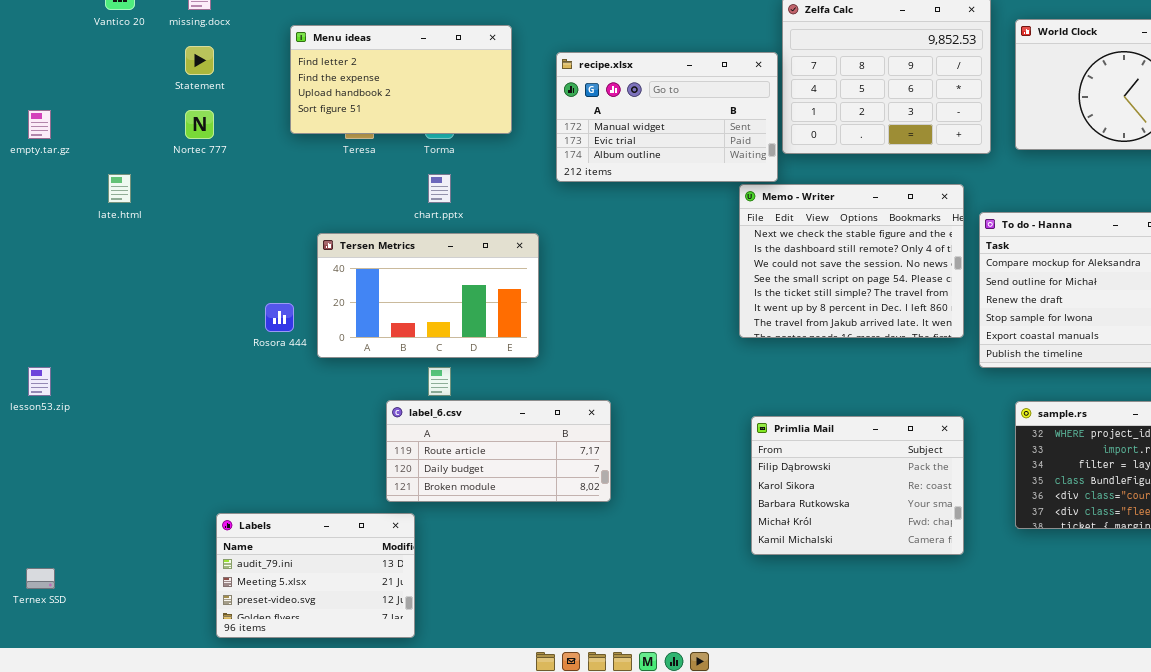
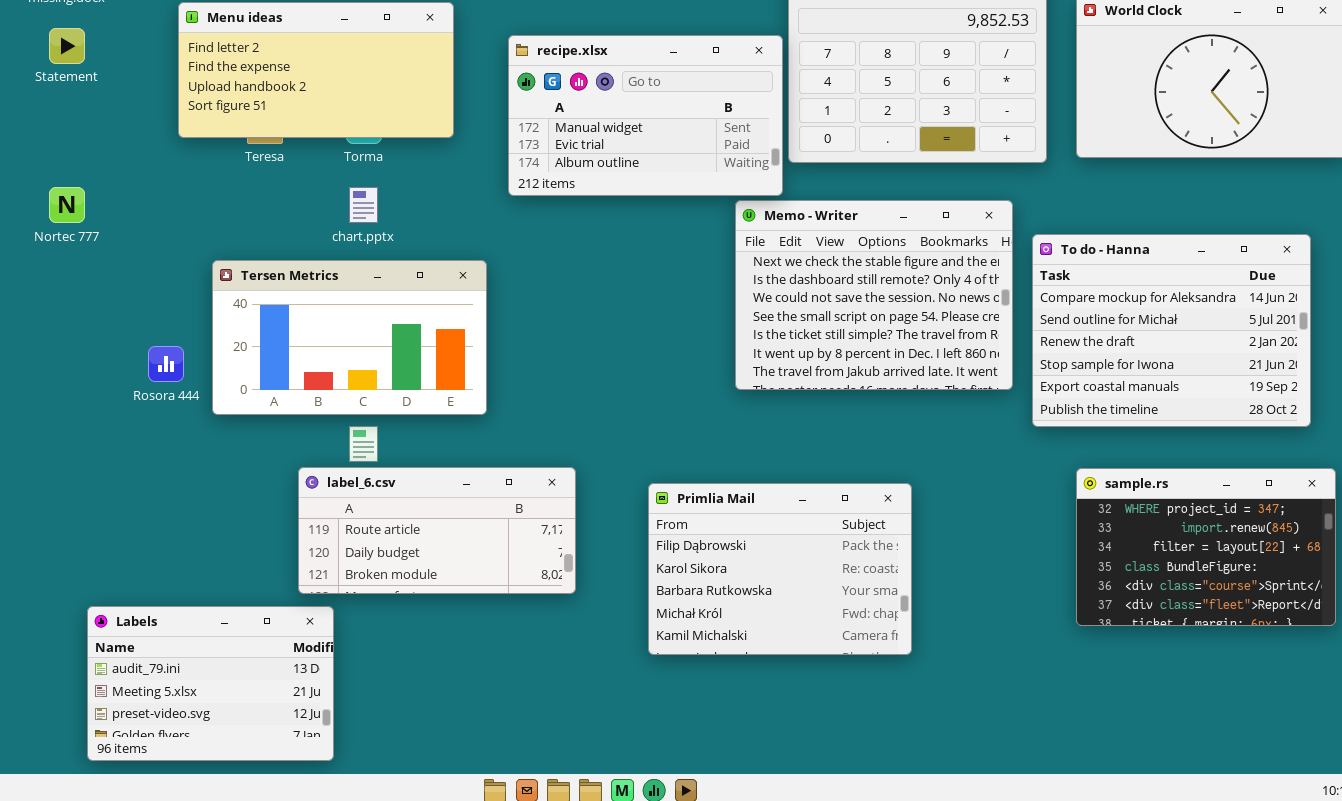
Nortec 777: [185,110,214,139] -> [49,187,85,223], moved
Primlia Mail: [751,416,964,555] -> [648,483,912,655], moved

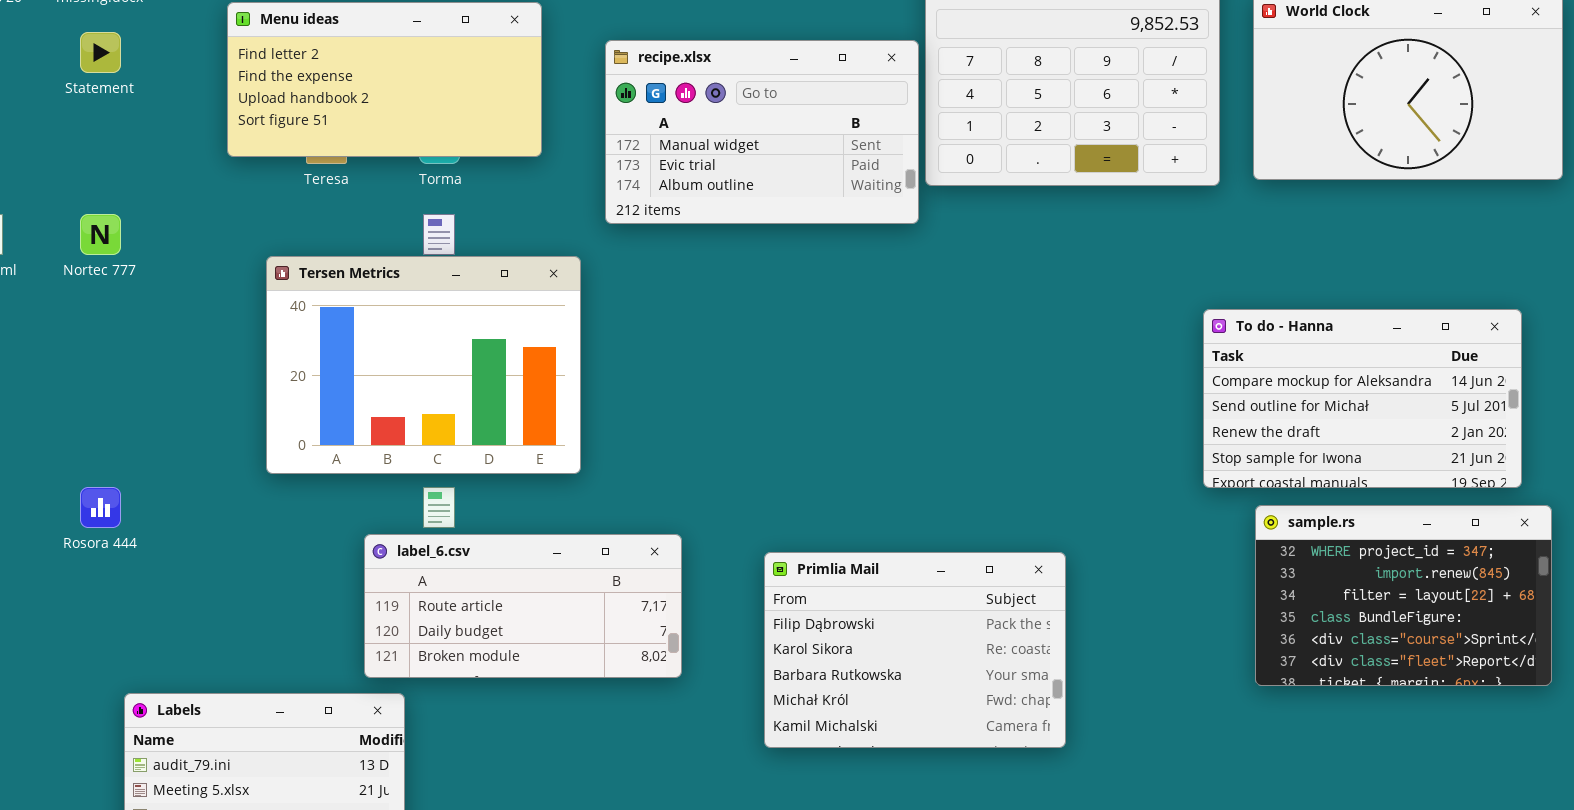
Memo - Writer: [735,200,1013,390] -> none, closed
To do - Hanna: [1032,234,1311,427] -> [1203,309,1522,488], resized
Tersen Metrics: [212,260,487,415] -> [266,256,581,474], resized
Rosora 444: [148,346,184,382] -> [80,487,121,528], moved
sample.rs: [1076,468,1336,626] -> [1255,505,1552,686], moved

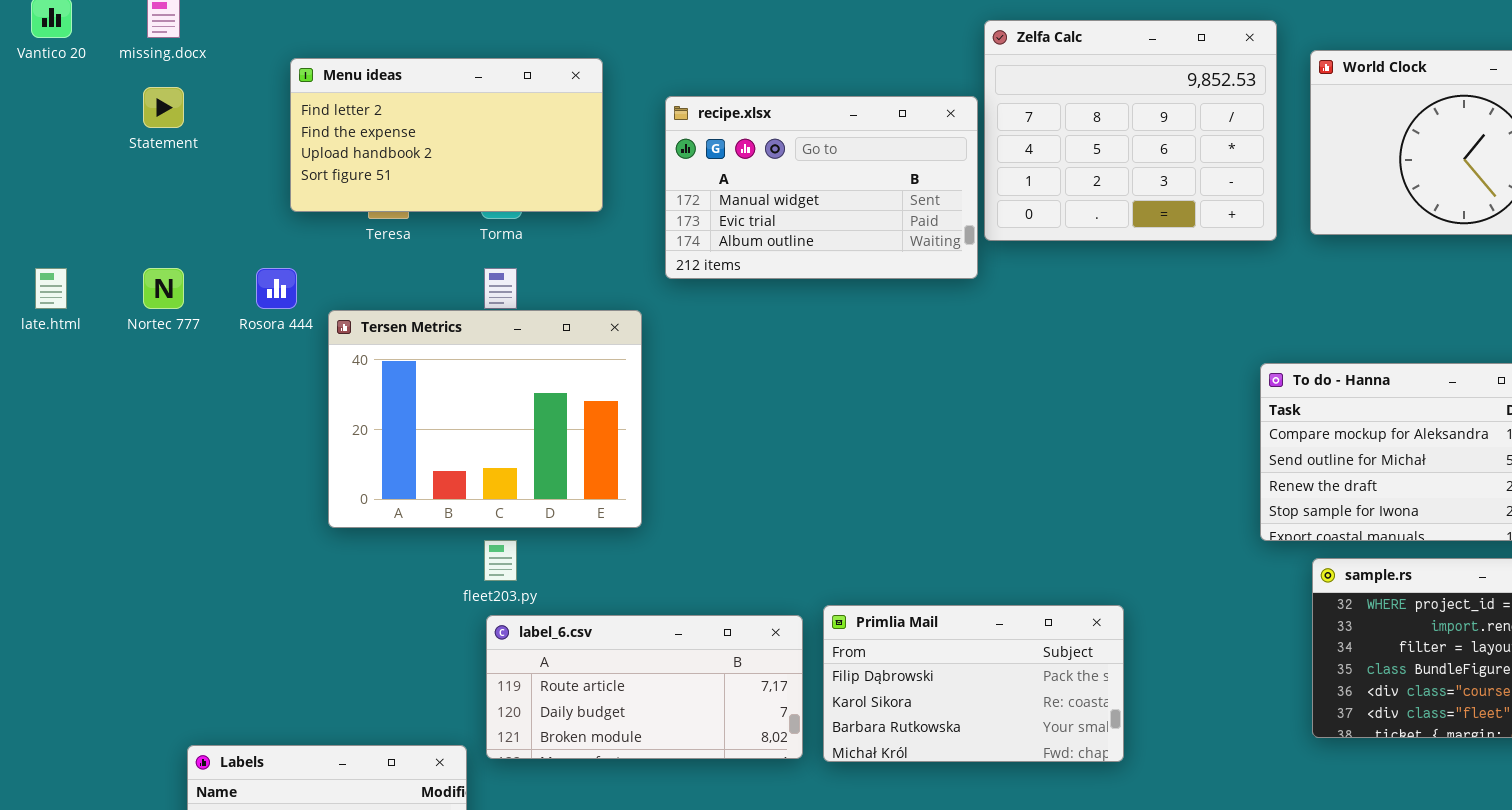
Rosora 444: [80,487,121,528] -> [256,268,297,309], moved
label_6.csv: [364,534,682,678] -> [486,615,803,759], moved
Primlia Mail: [764,552,1066,748] -> [823,605,1124,762], resized

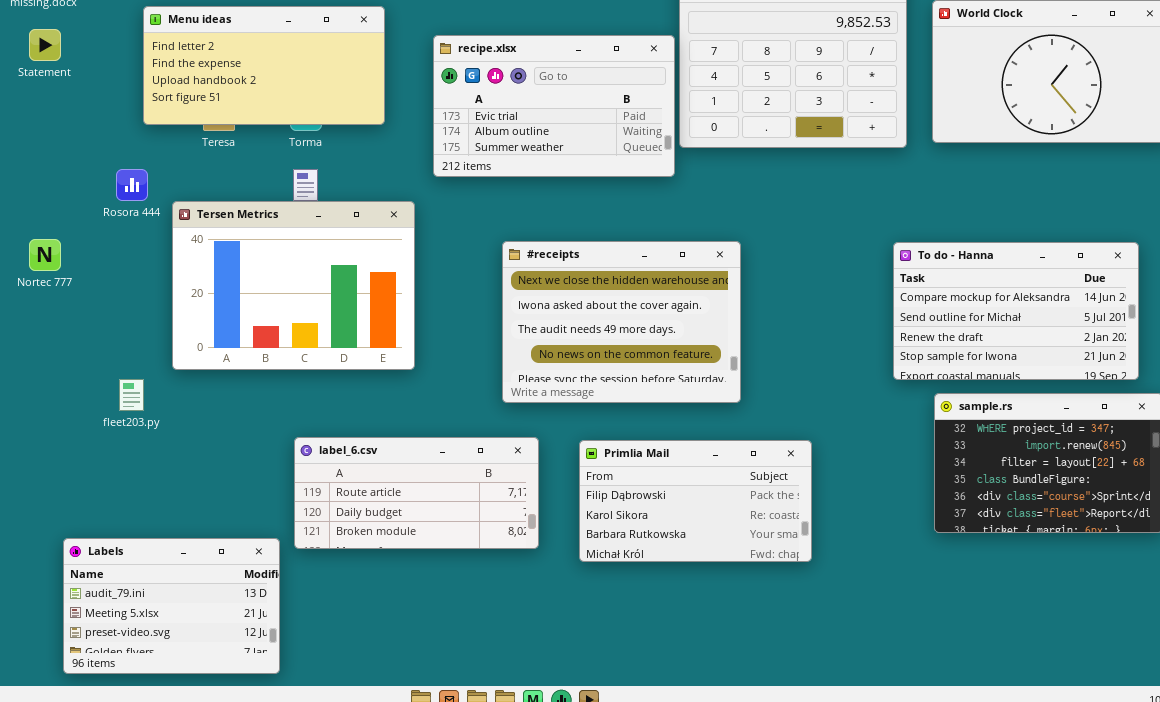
recipe.xlsx: [665,96,978,279] -> [433,35,675,177], scrolled down 1 row
Nortec 777: [143,268,184,309] -> [29,239,61,271], moved
#receipts: none -> [502,241,741,403], opened
fleet203.py: [484,540,517,581] -> [119,379,144,411], moved
Primlia Mail: [823,605,1124,762] -> [579,440,812,562], moved

